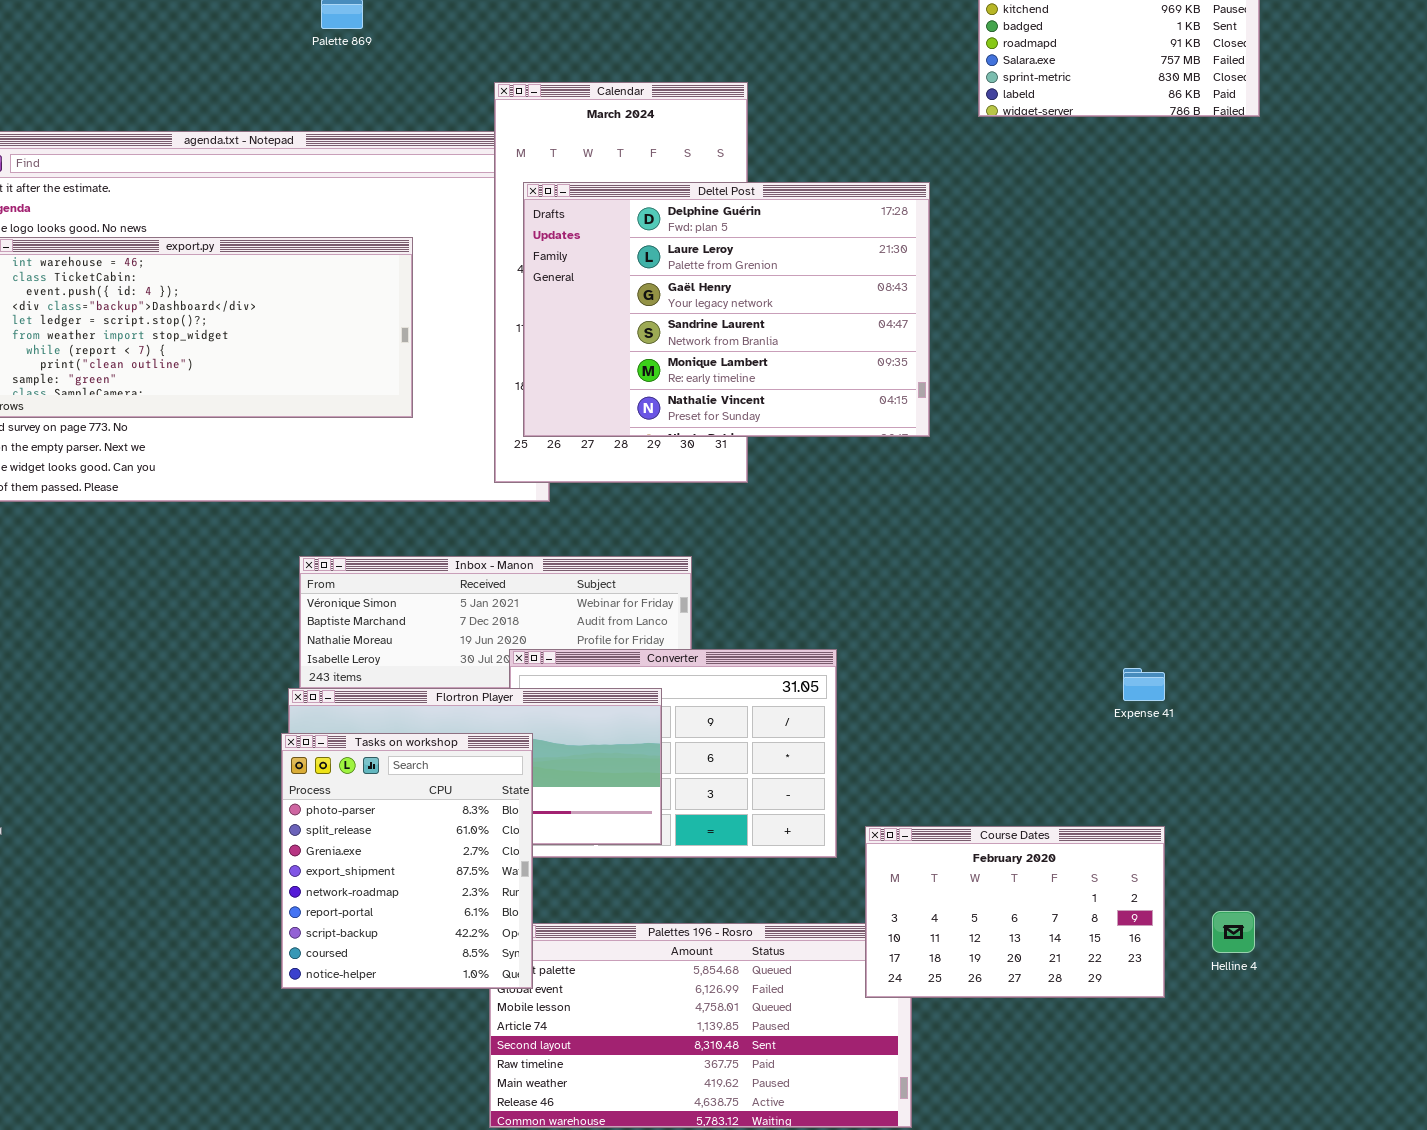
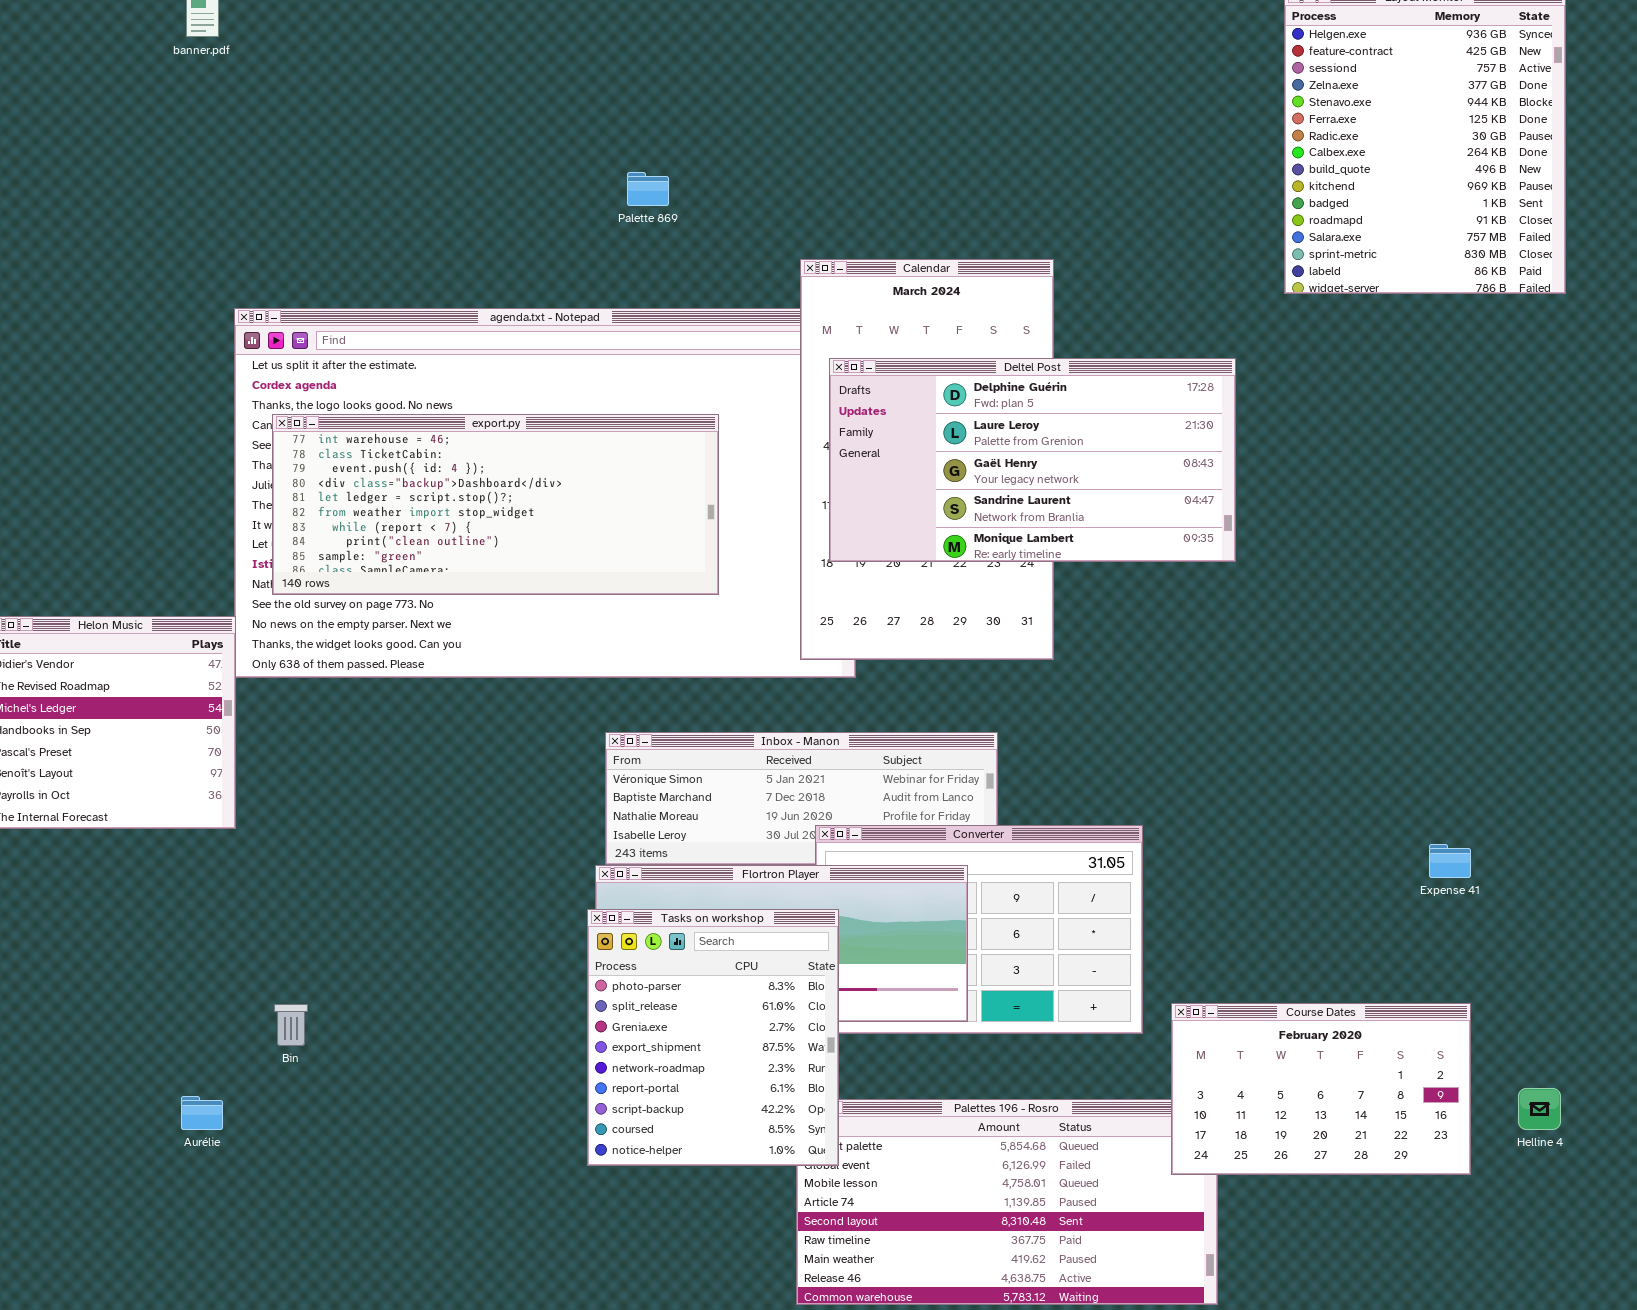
Deltel Post: [523,182,930,437] -> [829,358,1236,562], resized

